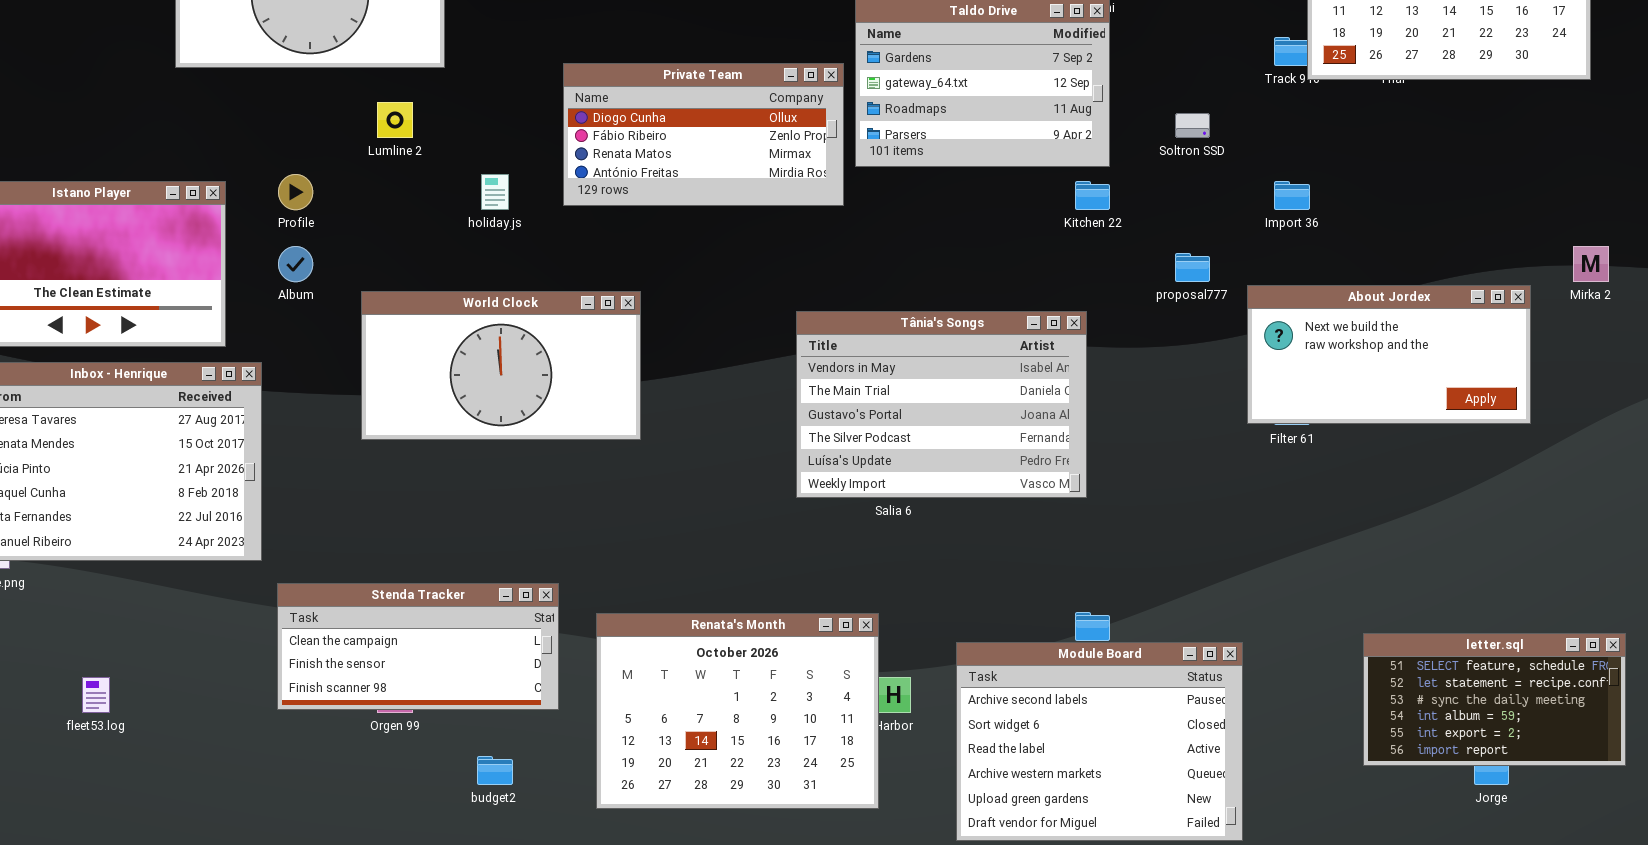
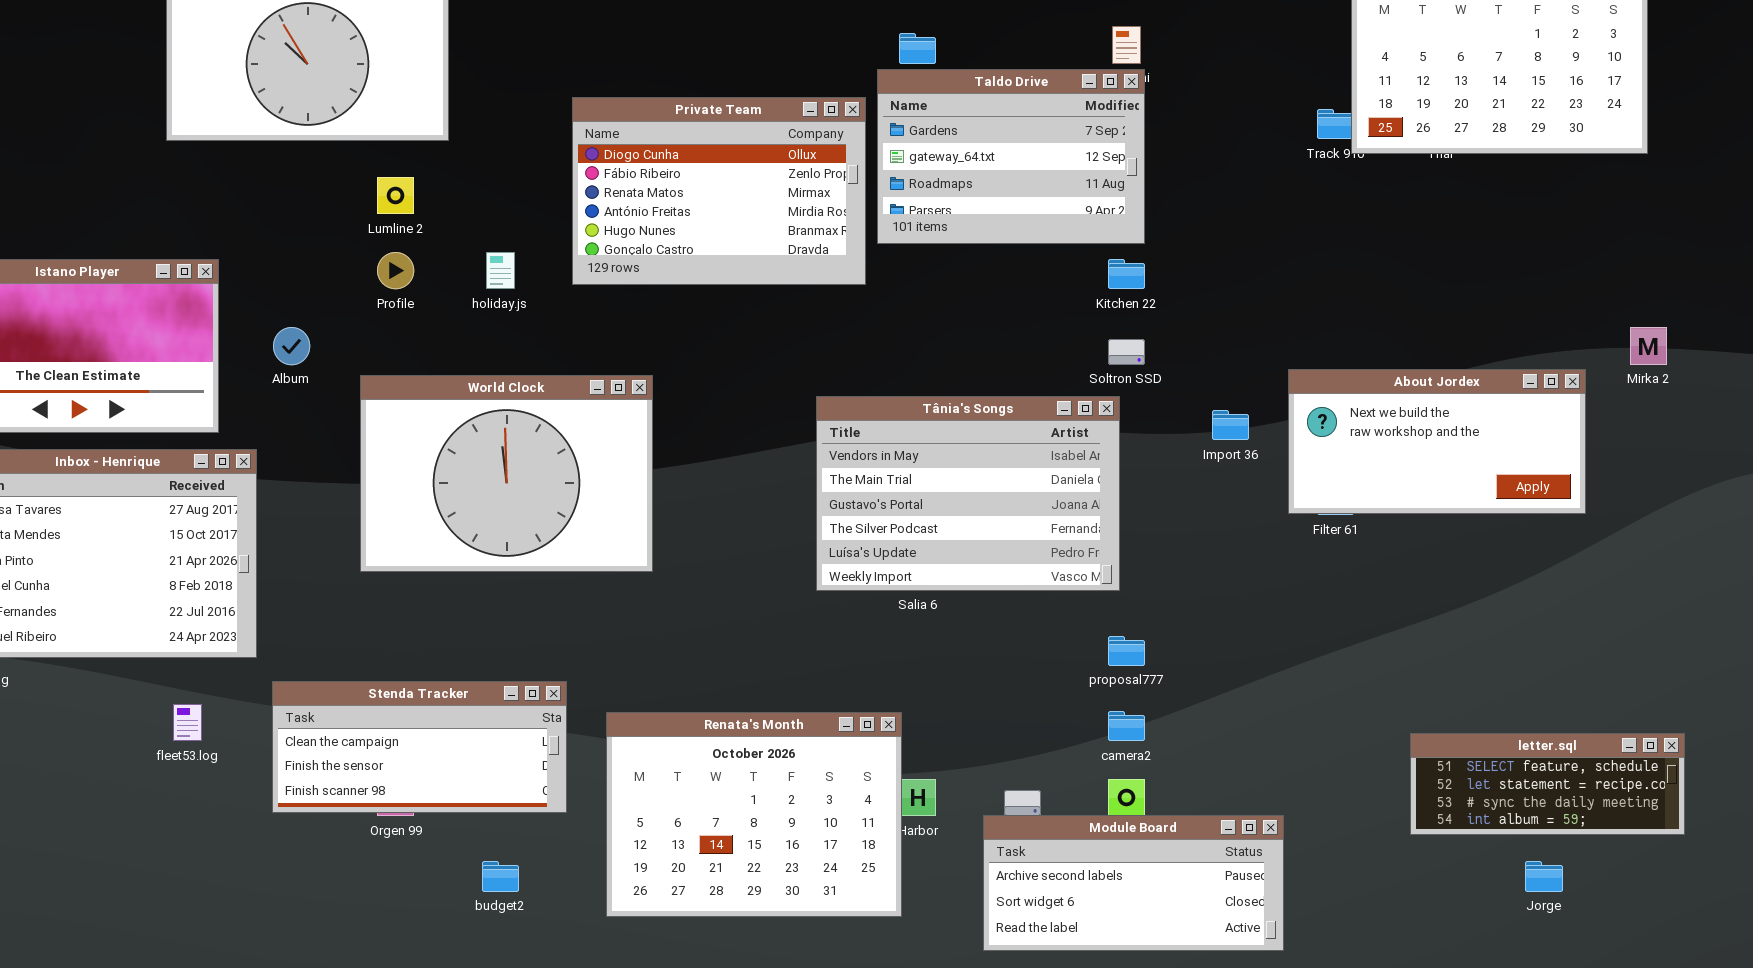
Private Team: [563,63,844,206] -> [572,97,866,285], resized
Soltron SSD: [1175,113,1210,138] -> [1108,339,1145,365], moved
Profile: [278,174,313,210] -> [377,252,414,289], moved
Import 36: [1274,181,1310,210] -> [1212,410,1249,440], moved
proposal777: [1175,253,1210,282] -> [1108,636,1145,666], moved
World Clock: [361,291,641,440] -> [360,375,653,572], resized
letter.sql: [1363,633,1626,766] -> [1410,733,1685,835], resized
Module Board: [956,642,1243,841] -> [983,815,1284,951], resized
fleet53.log: [82,677,110,713] -> [173,704,202,741], moved

